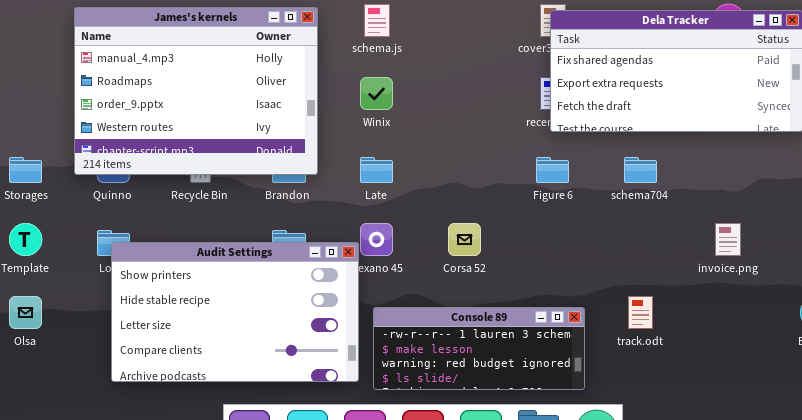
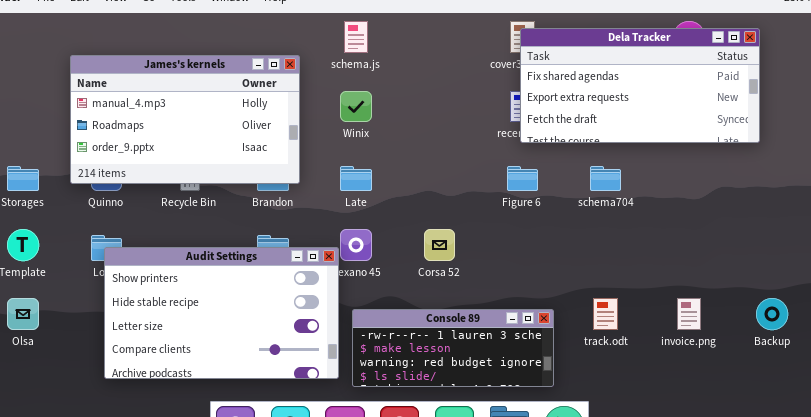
James's kernels: [74,7,318,175] -> [70,55,300,184], resized
invoice.png: [715,223,741,256] -> [677,298,701,330], moved

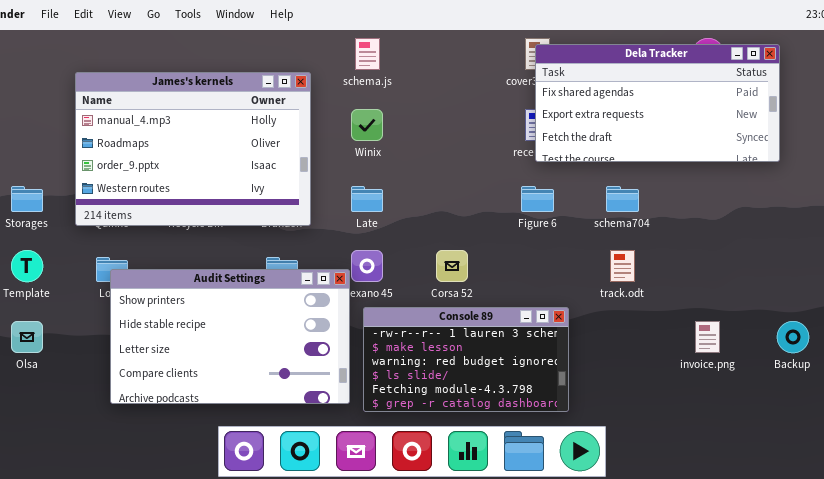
James's kernels: [70,55,300,184] -> [75,72,311,226], resized
track.odt: [593,298,618,330] -> [610,250,635,282], moved
Console 89: [352,309,554,387] -> [363,307,569,412], resized

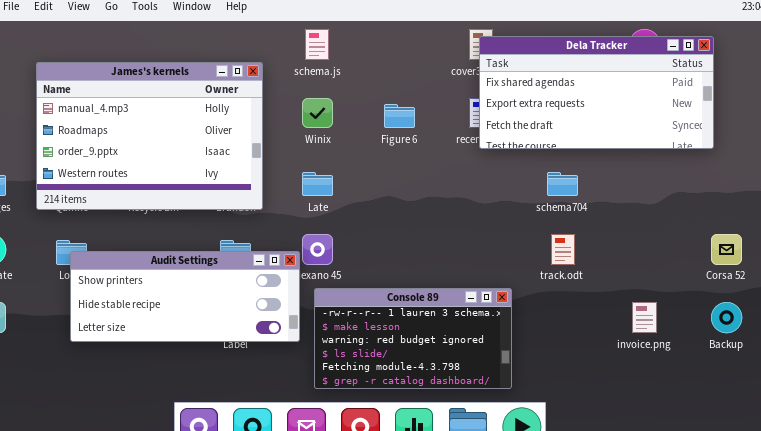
Figure 6: [521,186,554,212] -> [384,104,415,128], moved
Corsa 52: [436,250,468,282] -> [711,234,742,265], moved
Audit Settings: [110,269,350,404] -> [70,251,300,342], resized

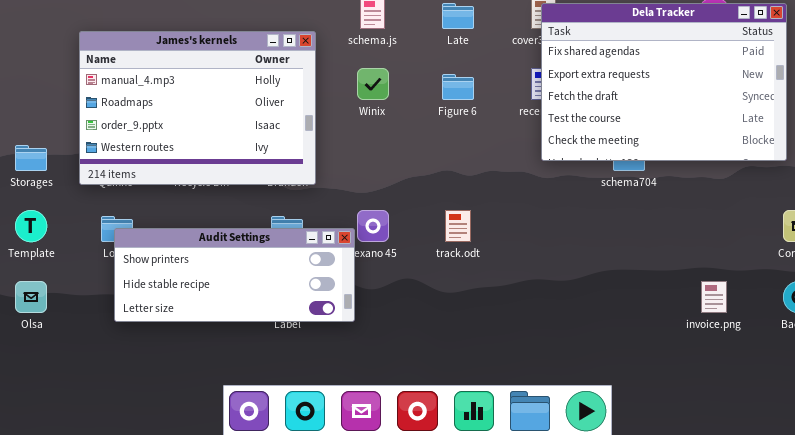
Dela Tracker: [479,36,714,149] -> [541,3,787,161], resized
Late: [302,172,333,196] -> [442,3,474,29], moved
track.odt: [551,234,575,265] -> [445,210,471,242], moved
Console 89: [314,288,512,389] -> none, closed

